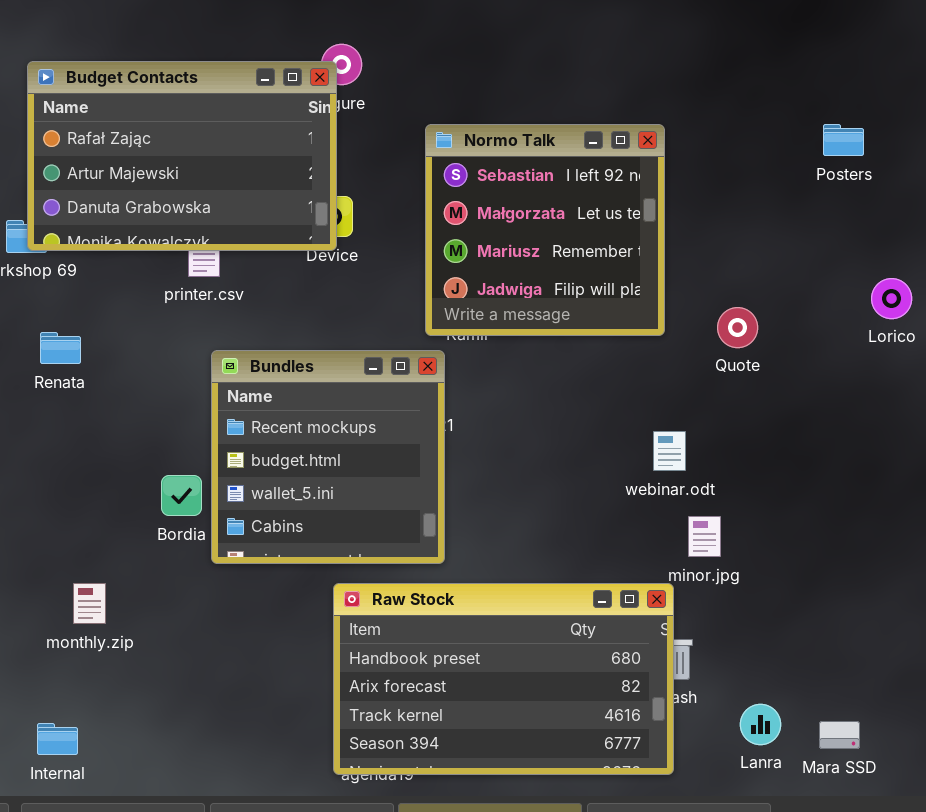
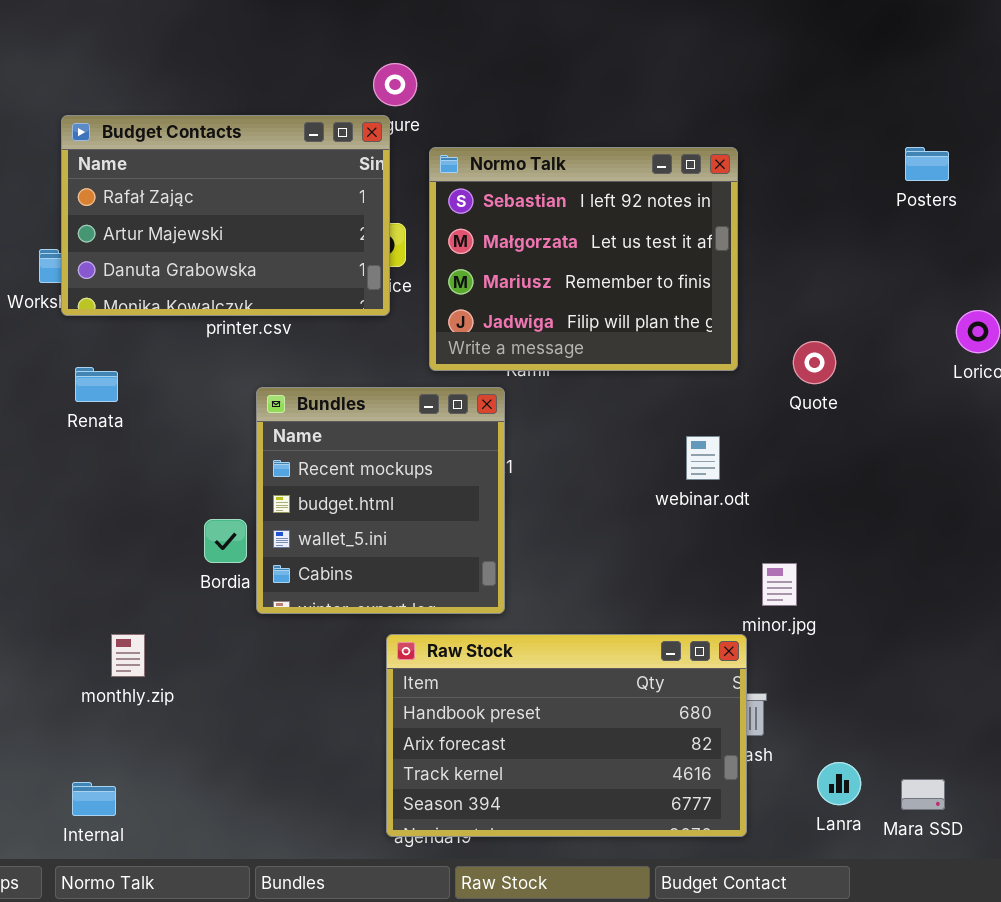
Budget Contacts: [27,61,337,251] -> [61,115,390,316], moved
Normo Talk: [425,124,665,336] -> [429,147,738,371], resized
webinar.odt: [653,431,686,471] -> [686,436,720,480], moved

